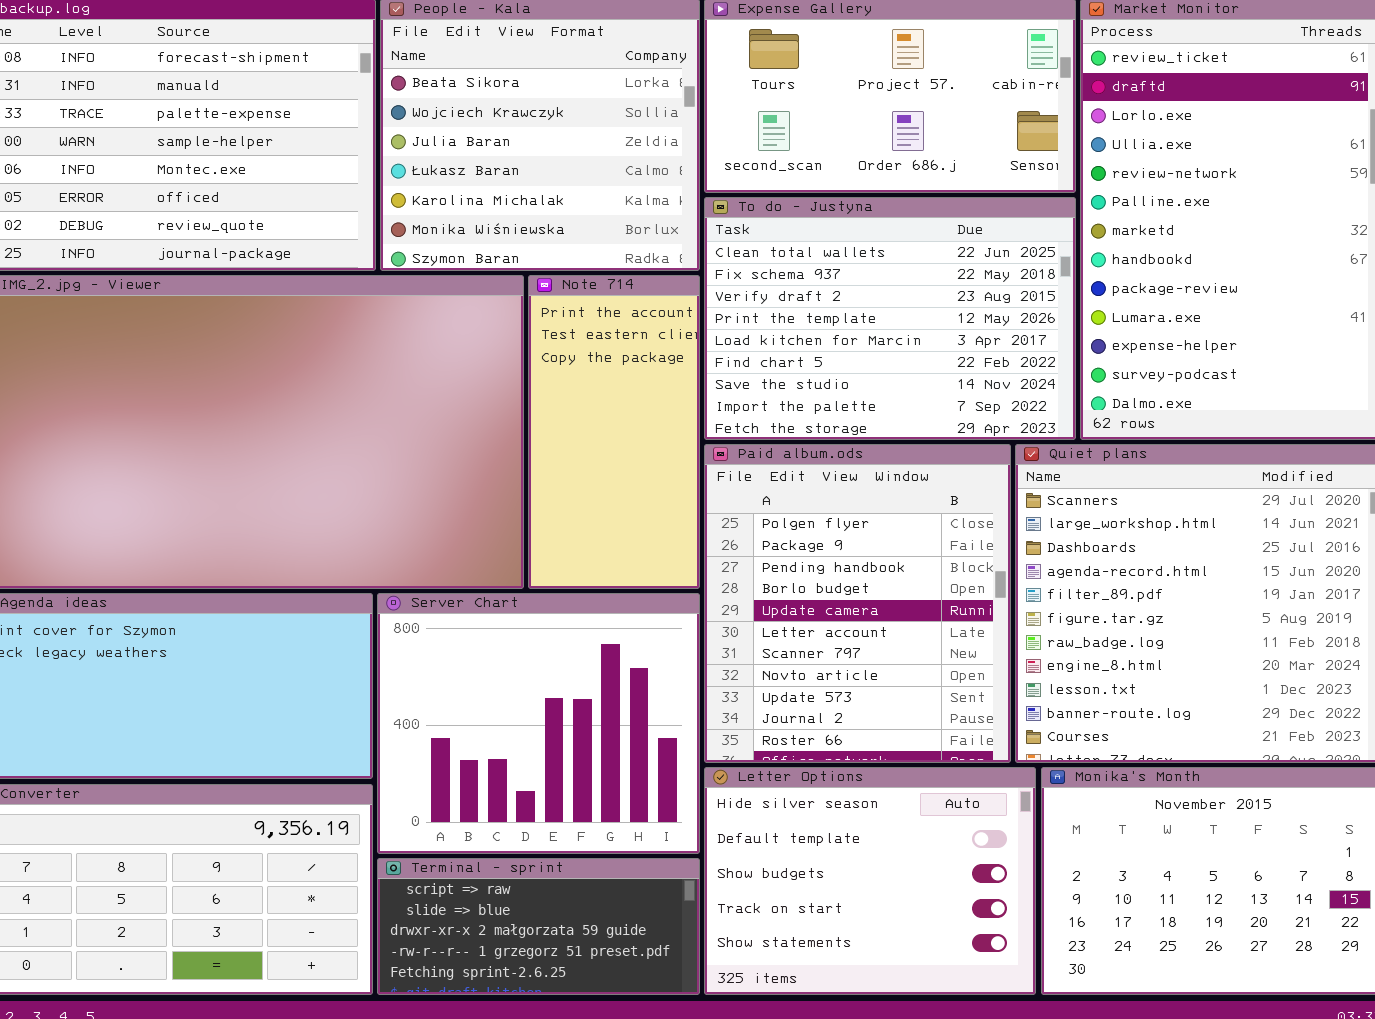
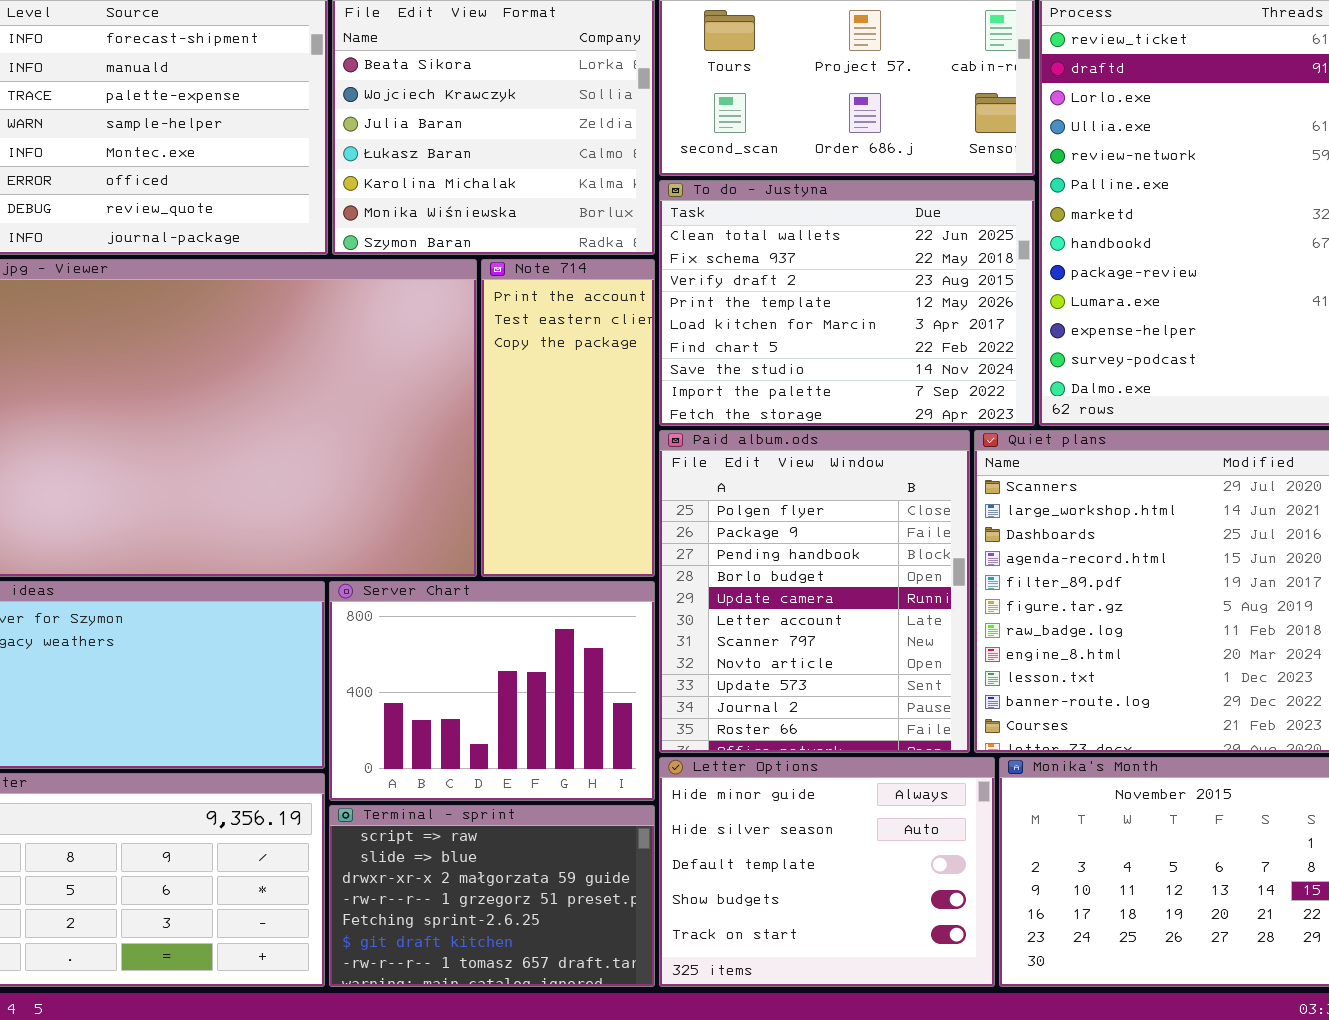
Server Chart: [377,593,700,854] -> [329,581,655,801], resized
Letter Options: [704,767,1036,995] -> [659,757,995,987], scrolled up 1 row
Terminal - sprint: [377,858,700,995] -> [329,805,655,987], resized

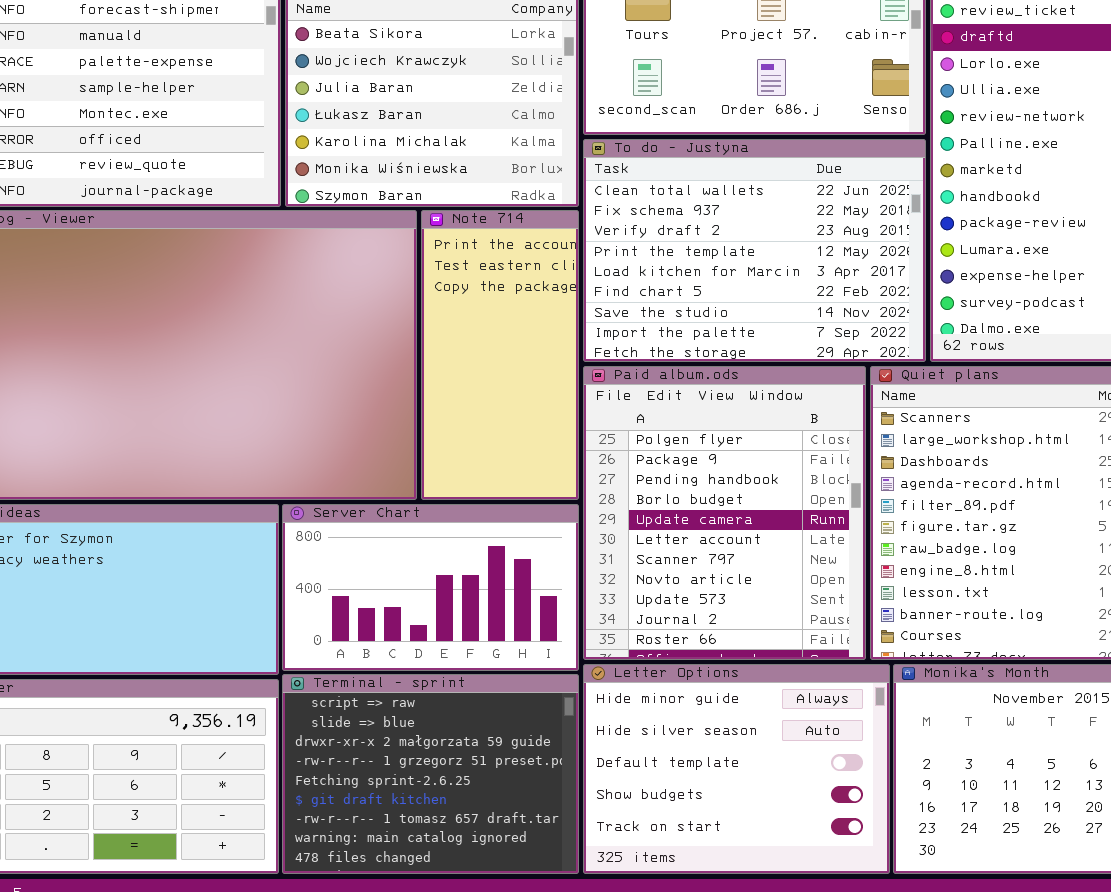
Server Chart: [329,581,655,801] -> [282,504,579,671], resized
Terminal - sprint: [329,805,655,987] -> [282,674,579,874], resized

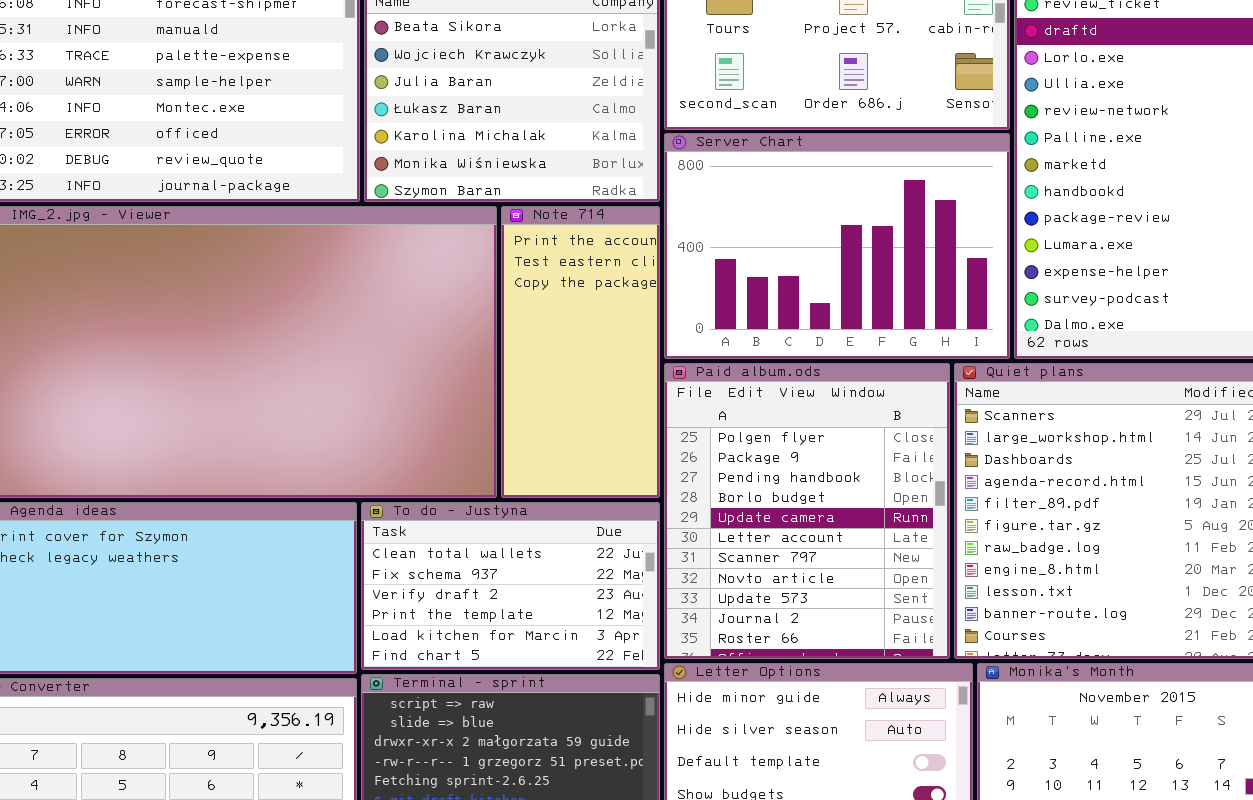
To do - Justyna: [583,139,926,362] -> [361,502,660,670], moved, resized
Server Chart: [282,504,579,671] -> [664,133,1010,359], moved, resized

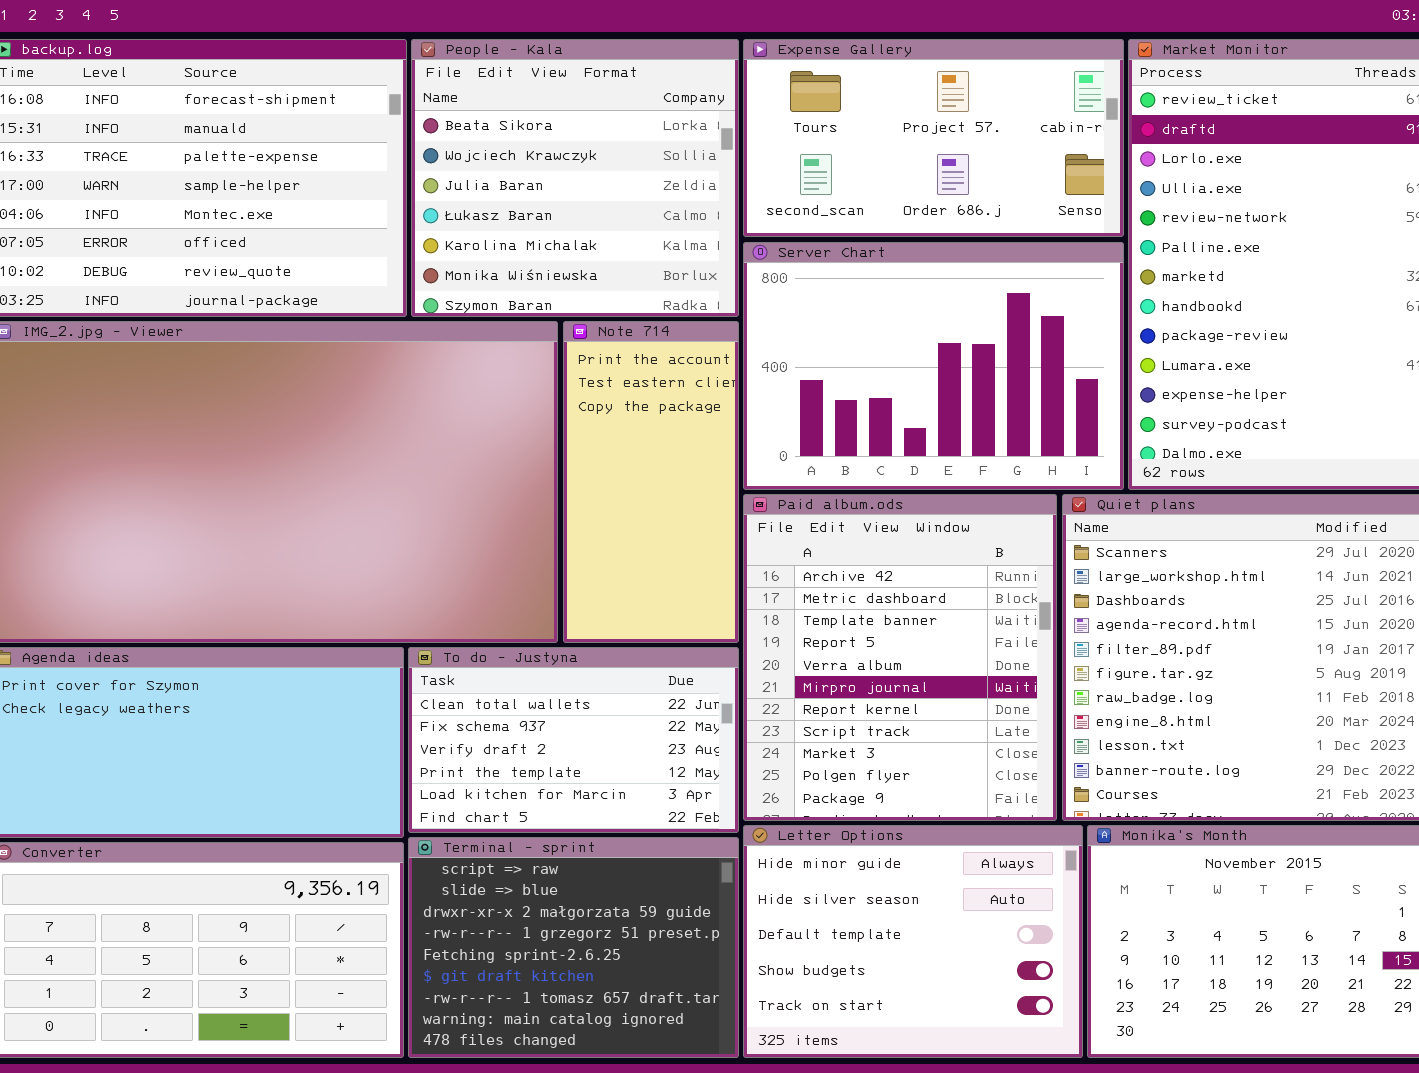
Paid album.ods: [664,363,950,659] -> [743,494,1057,821], scrolled up 9 rows

